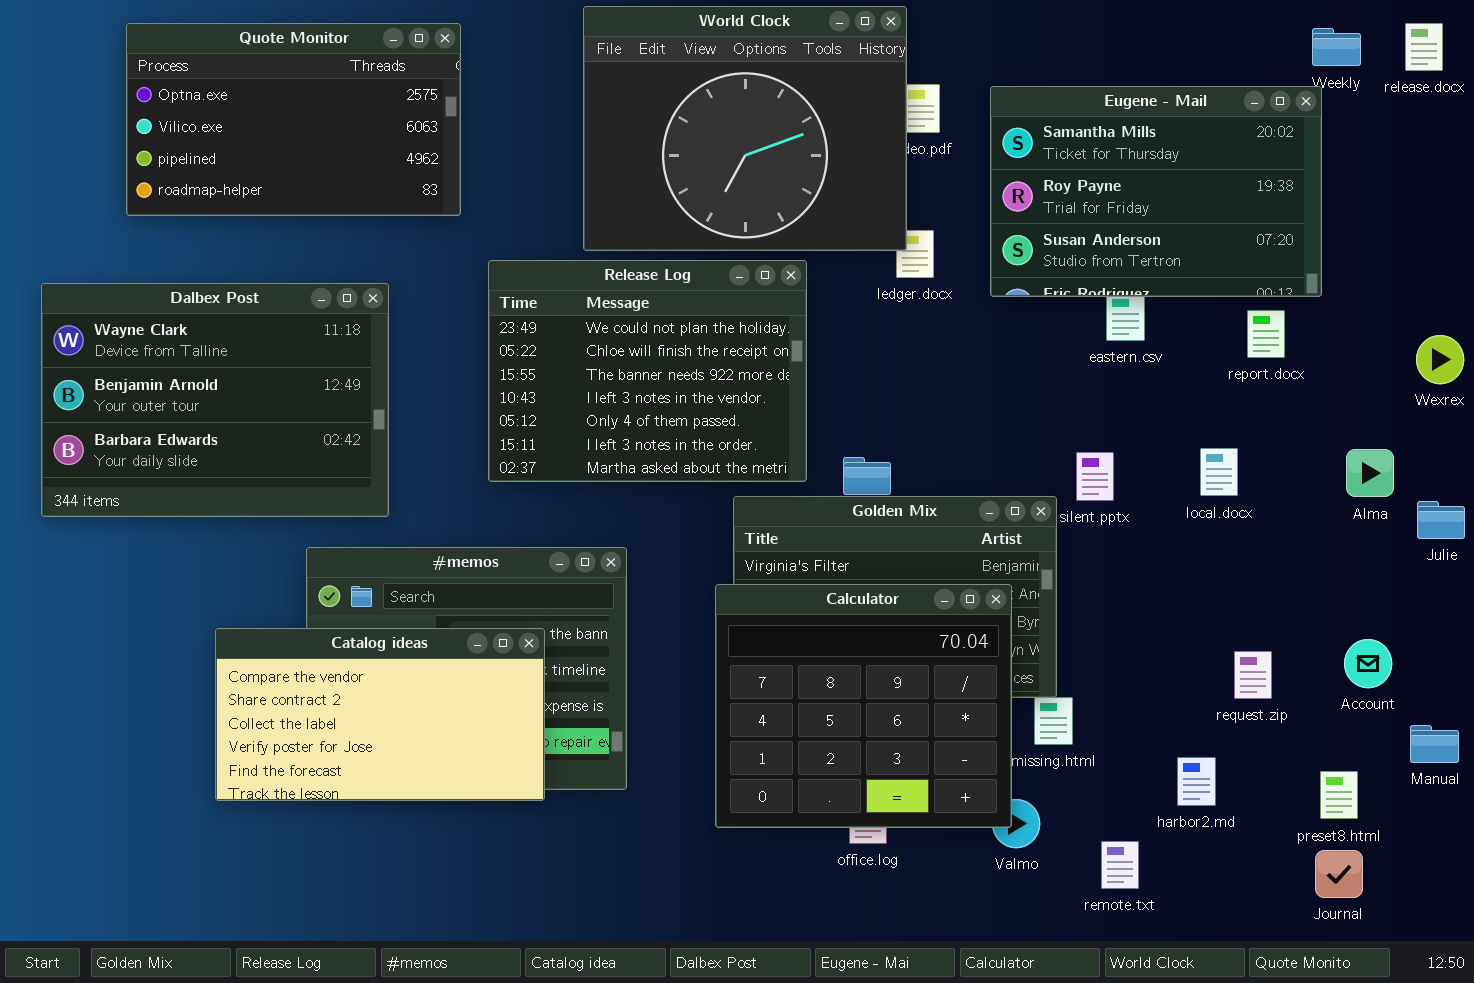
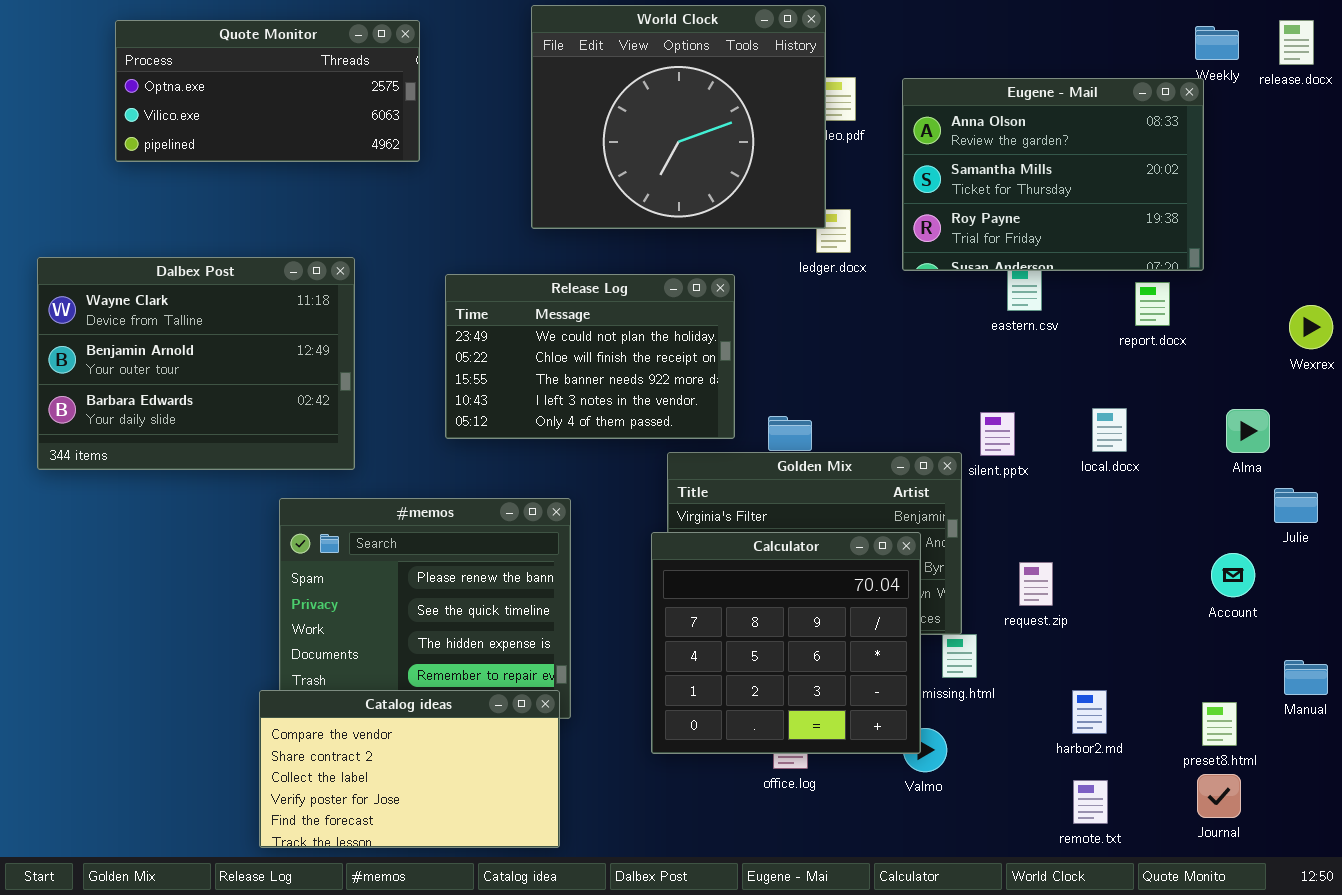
Quote Monitor: [126,23,461,216] -> [115,20,420,162], resized
Eugene - Mail: [990,86,1322,297] -> [902,78,1204,271], scrolled up 1 row
Release Log: [488,260,807,482] -> [445,274,735,439], resized
Julie: [1417,501,1465,539] -> [1274,488,1318,523], moved
Catalog ideas: [215,628,545,801] -> [259,690,560,848], moved
Account: [1344,639,1392,688] -> [1211,553,1255,597], moved
request.zip: [1234,651,1272,699] -> [1019,562,1053,606], moved
remote.txt: [1101,841,1139,889] -> [1073,780,1108,824], moved

